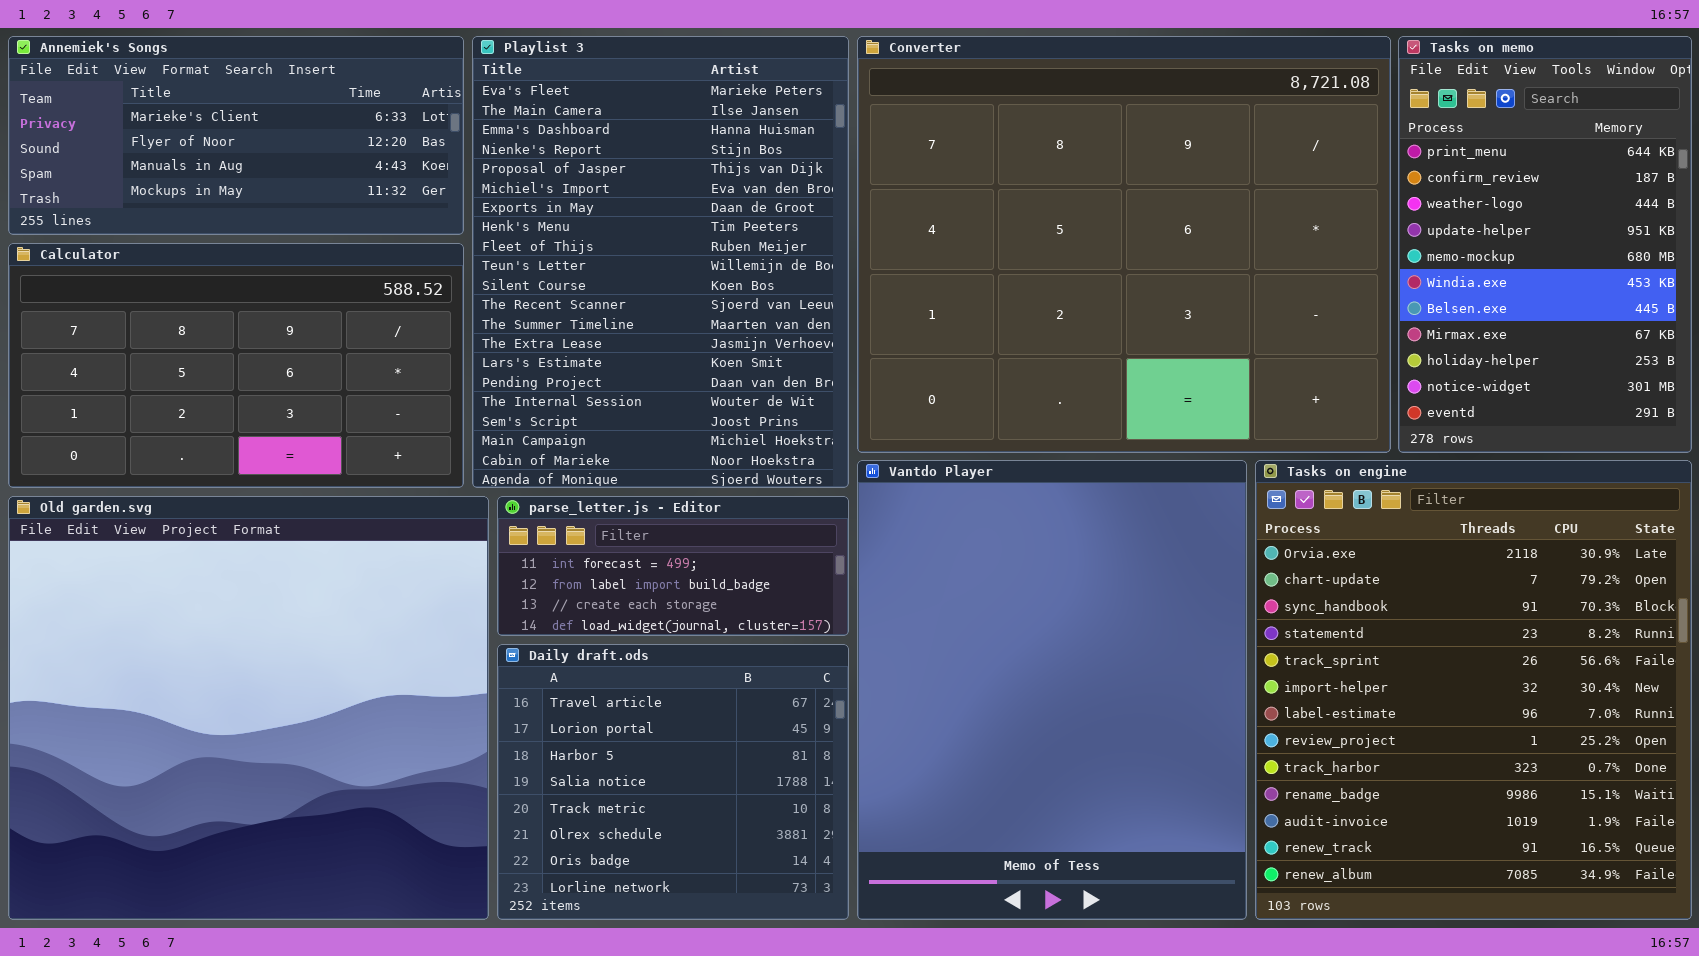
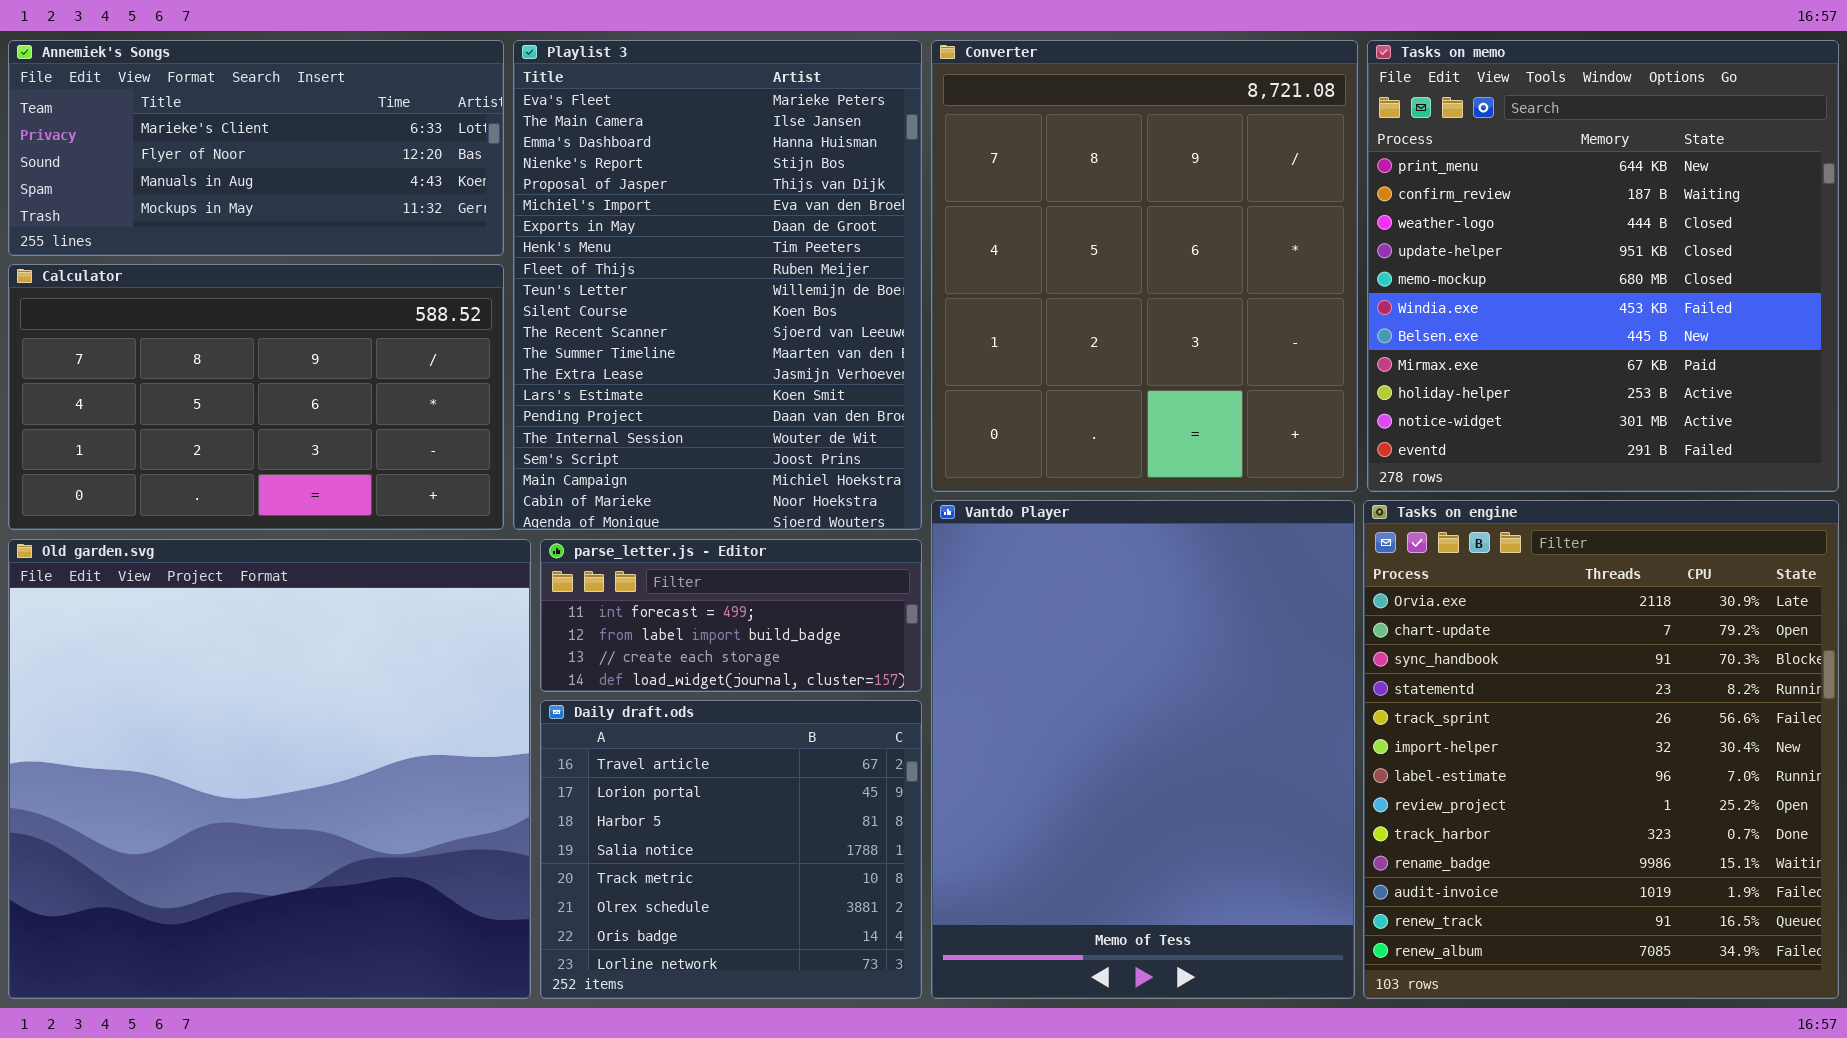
Converter: [857,36,1391,453] -> [931,40,1358,492], resized
Tasks on memo: [1398,36,1692,453] -> [1367,40,1839,492], resized

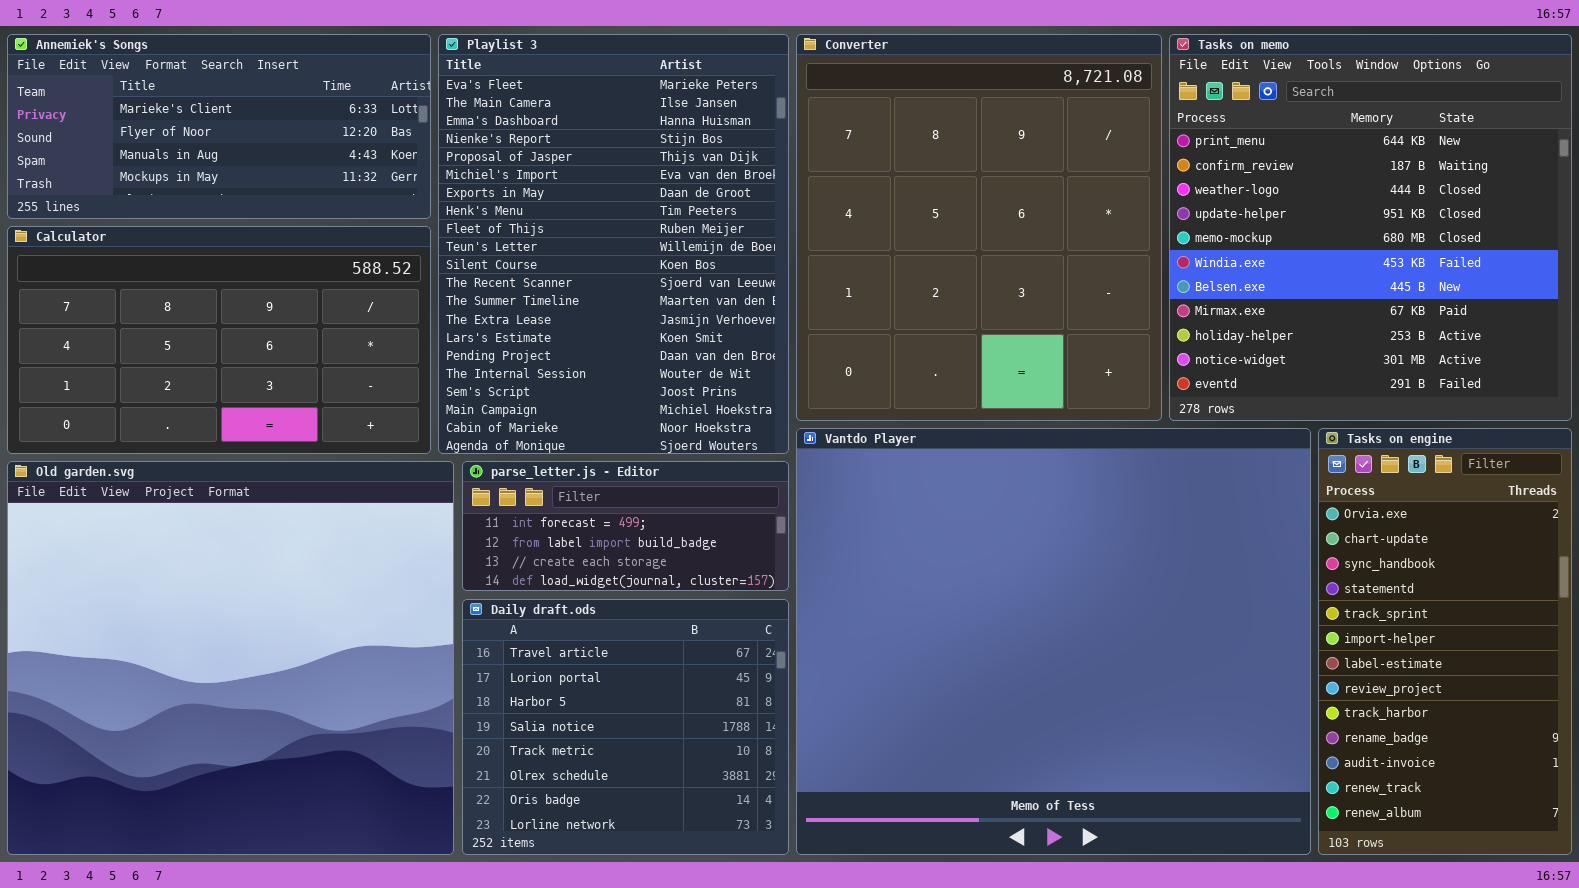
Vantdo Player: [931,500,1355,999] -> [796,428,1311,855], resized
Tasks on engine: [1363,500,1839,999] -> [1318,428,1572,855], resized

